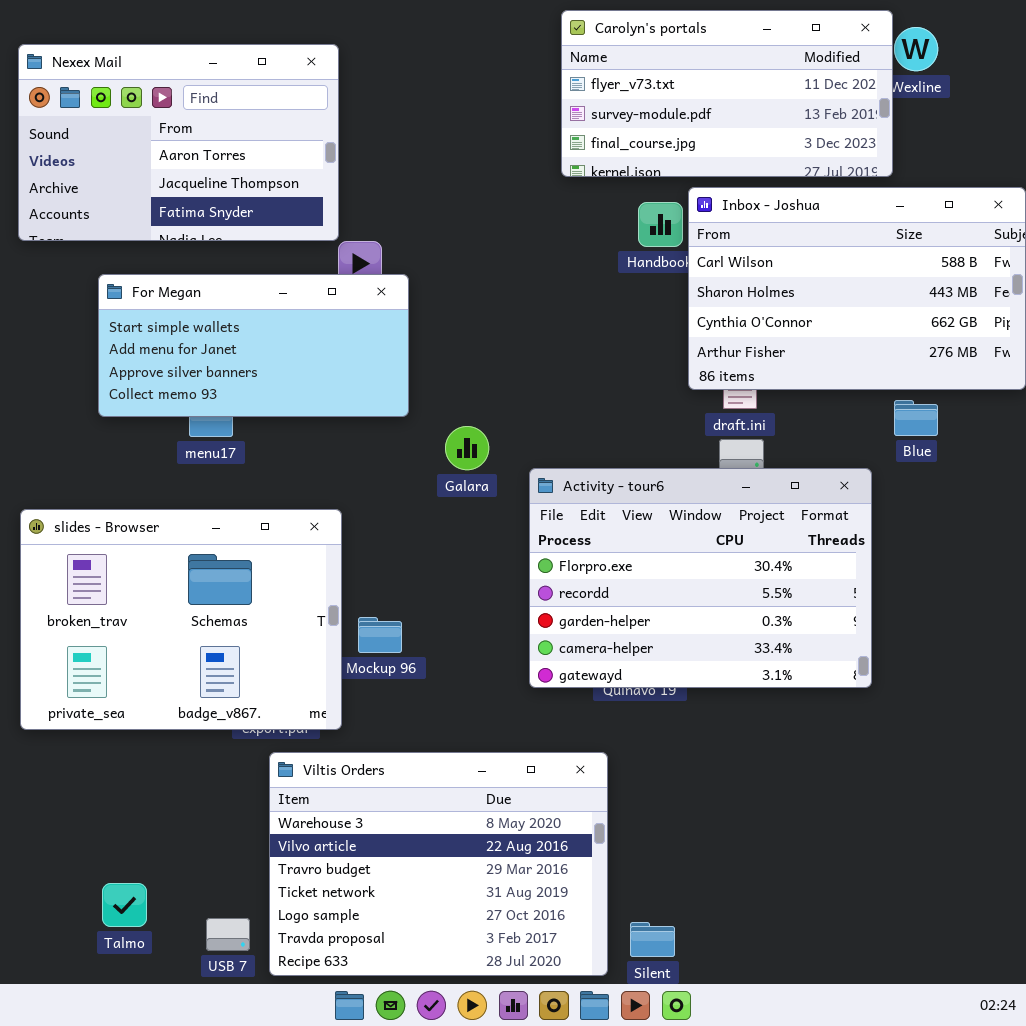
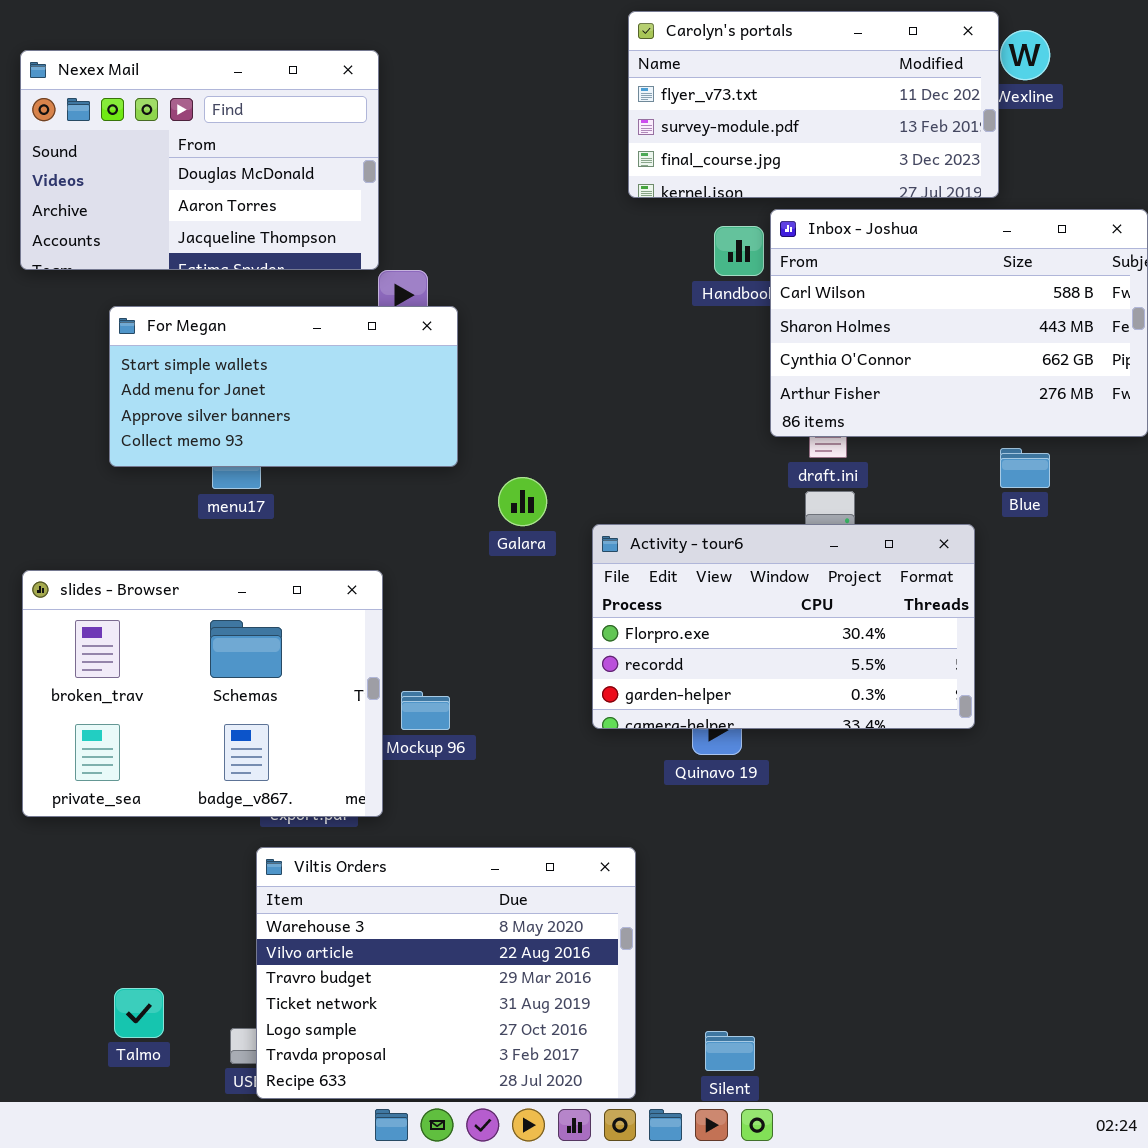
Nexex Mail: [18,44,339,241] -> [20,50,379,270], scrolled up 1 row
Activity - tour6: [529,468,872,688] -> [592,524,975,729], resized
Viltis Orders: [269,752,608,976] -> [256,847,636,1099], moved

